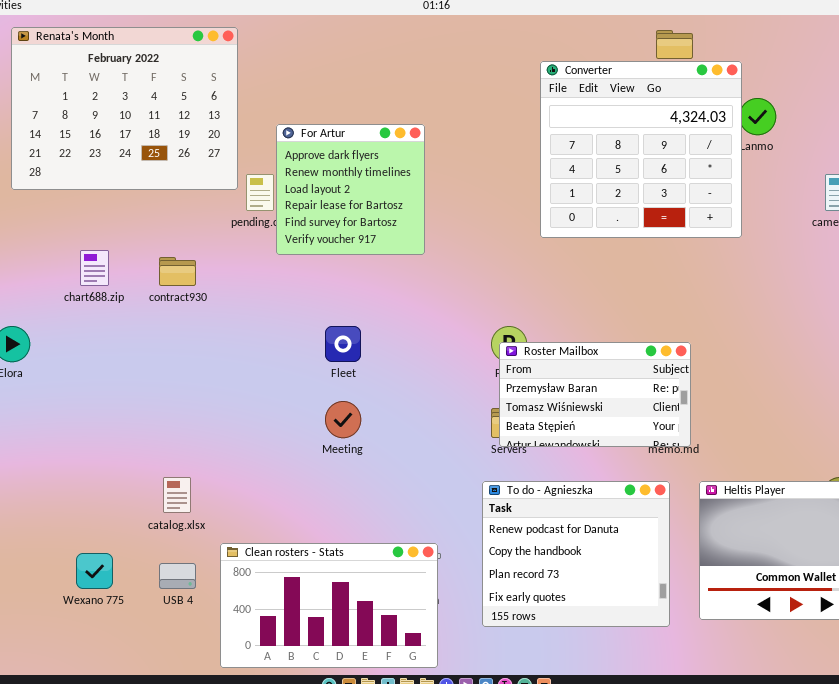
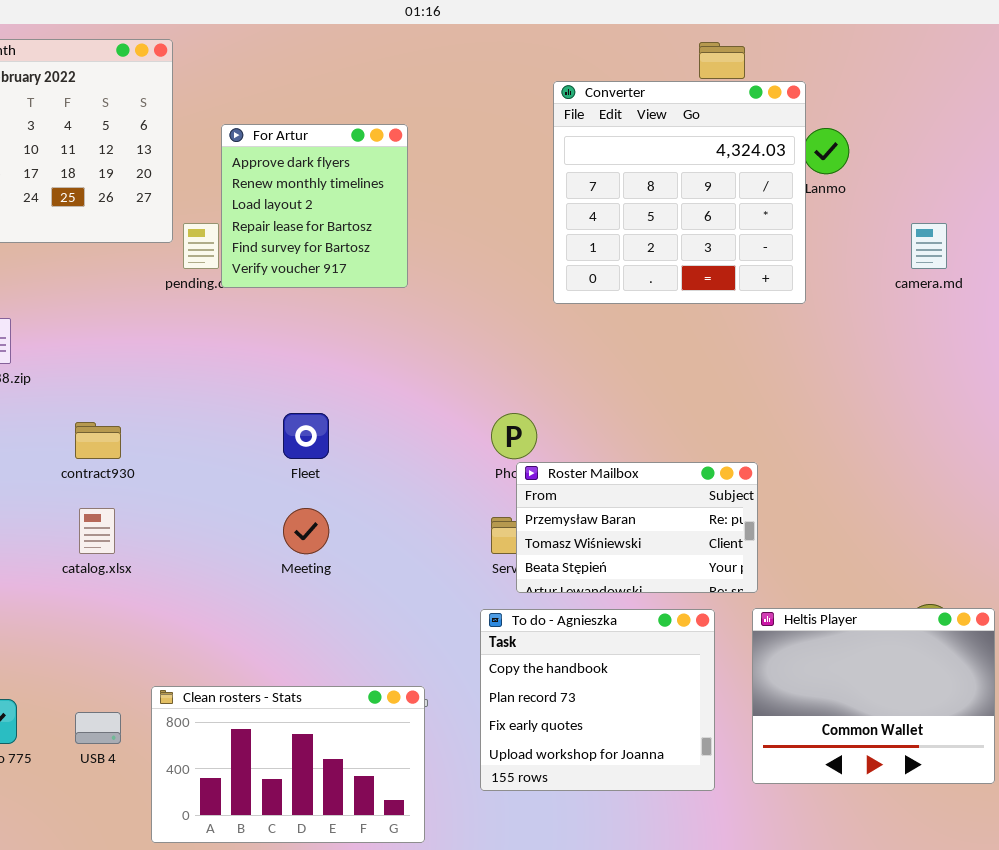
For Artur: [276,124,425,255] -> [221,124,408,288], moved
contract930: [159,257,196,286] -> [75,422,121,459], moved
Roster Mailbox: [499,342,691,447] -> [516,462,758,593], moved
catalog.xlsx: [163,477,191,513] -> [79,508,115,554], moved
To do - Agnieszka: [482,481,670,627] -> [480,609,715,791], scrolled down 1 row

